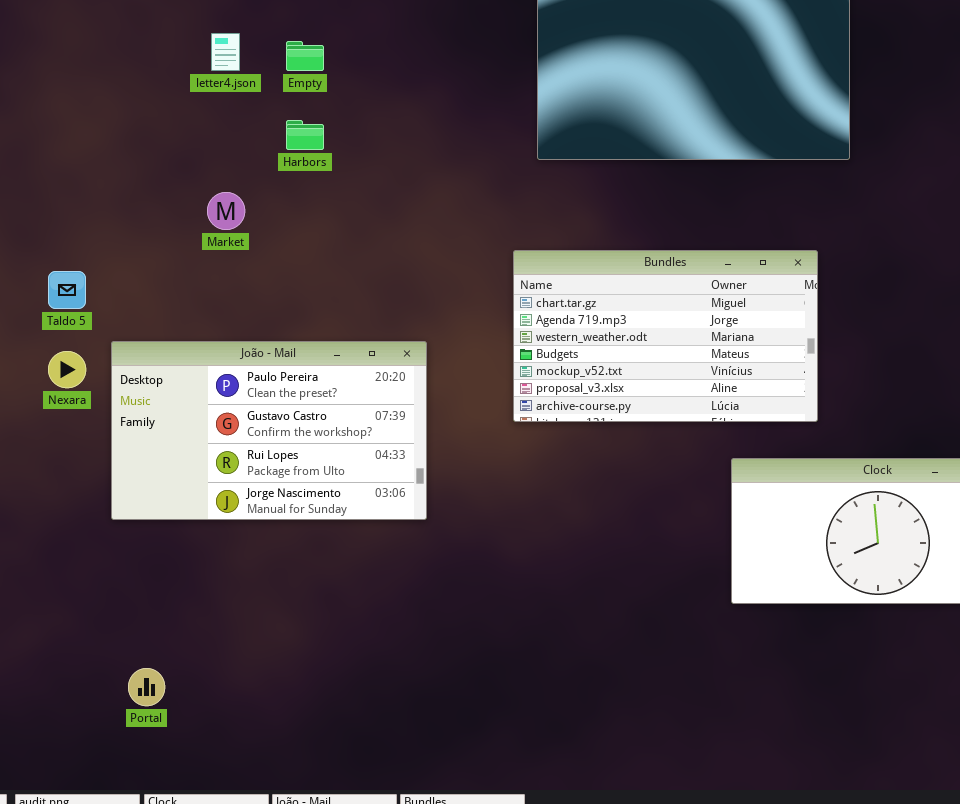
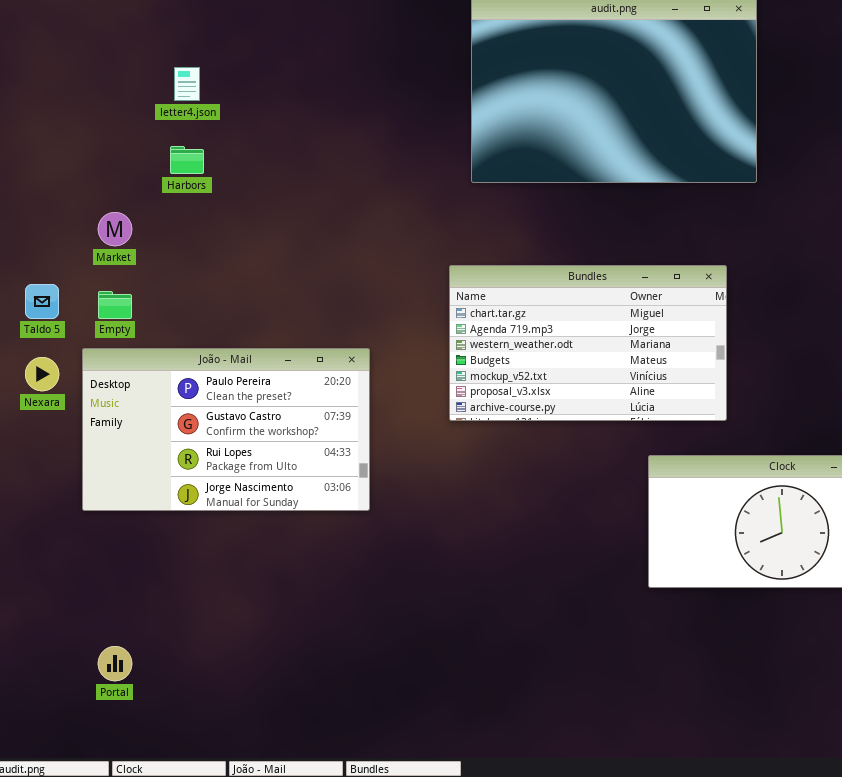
Empty: [286,41,324,71] -> [98,291,132,319], moved
Harbors: [286,120,324,150] -> [170,146,204,174], moved
Market: [207,192,245,230] -> [98,212,132,246], moved

